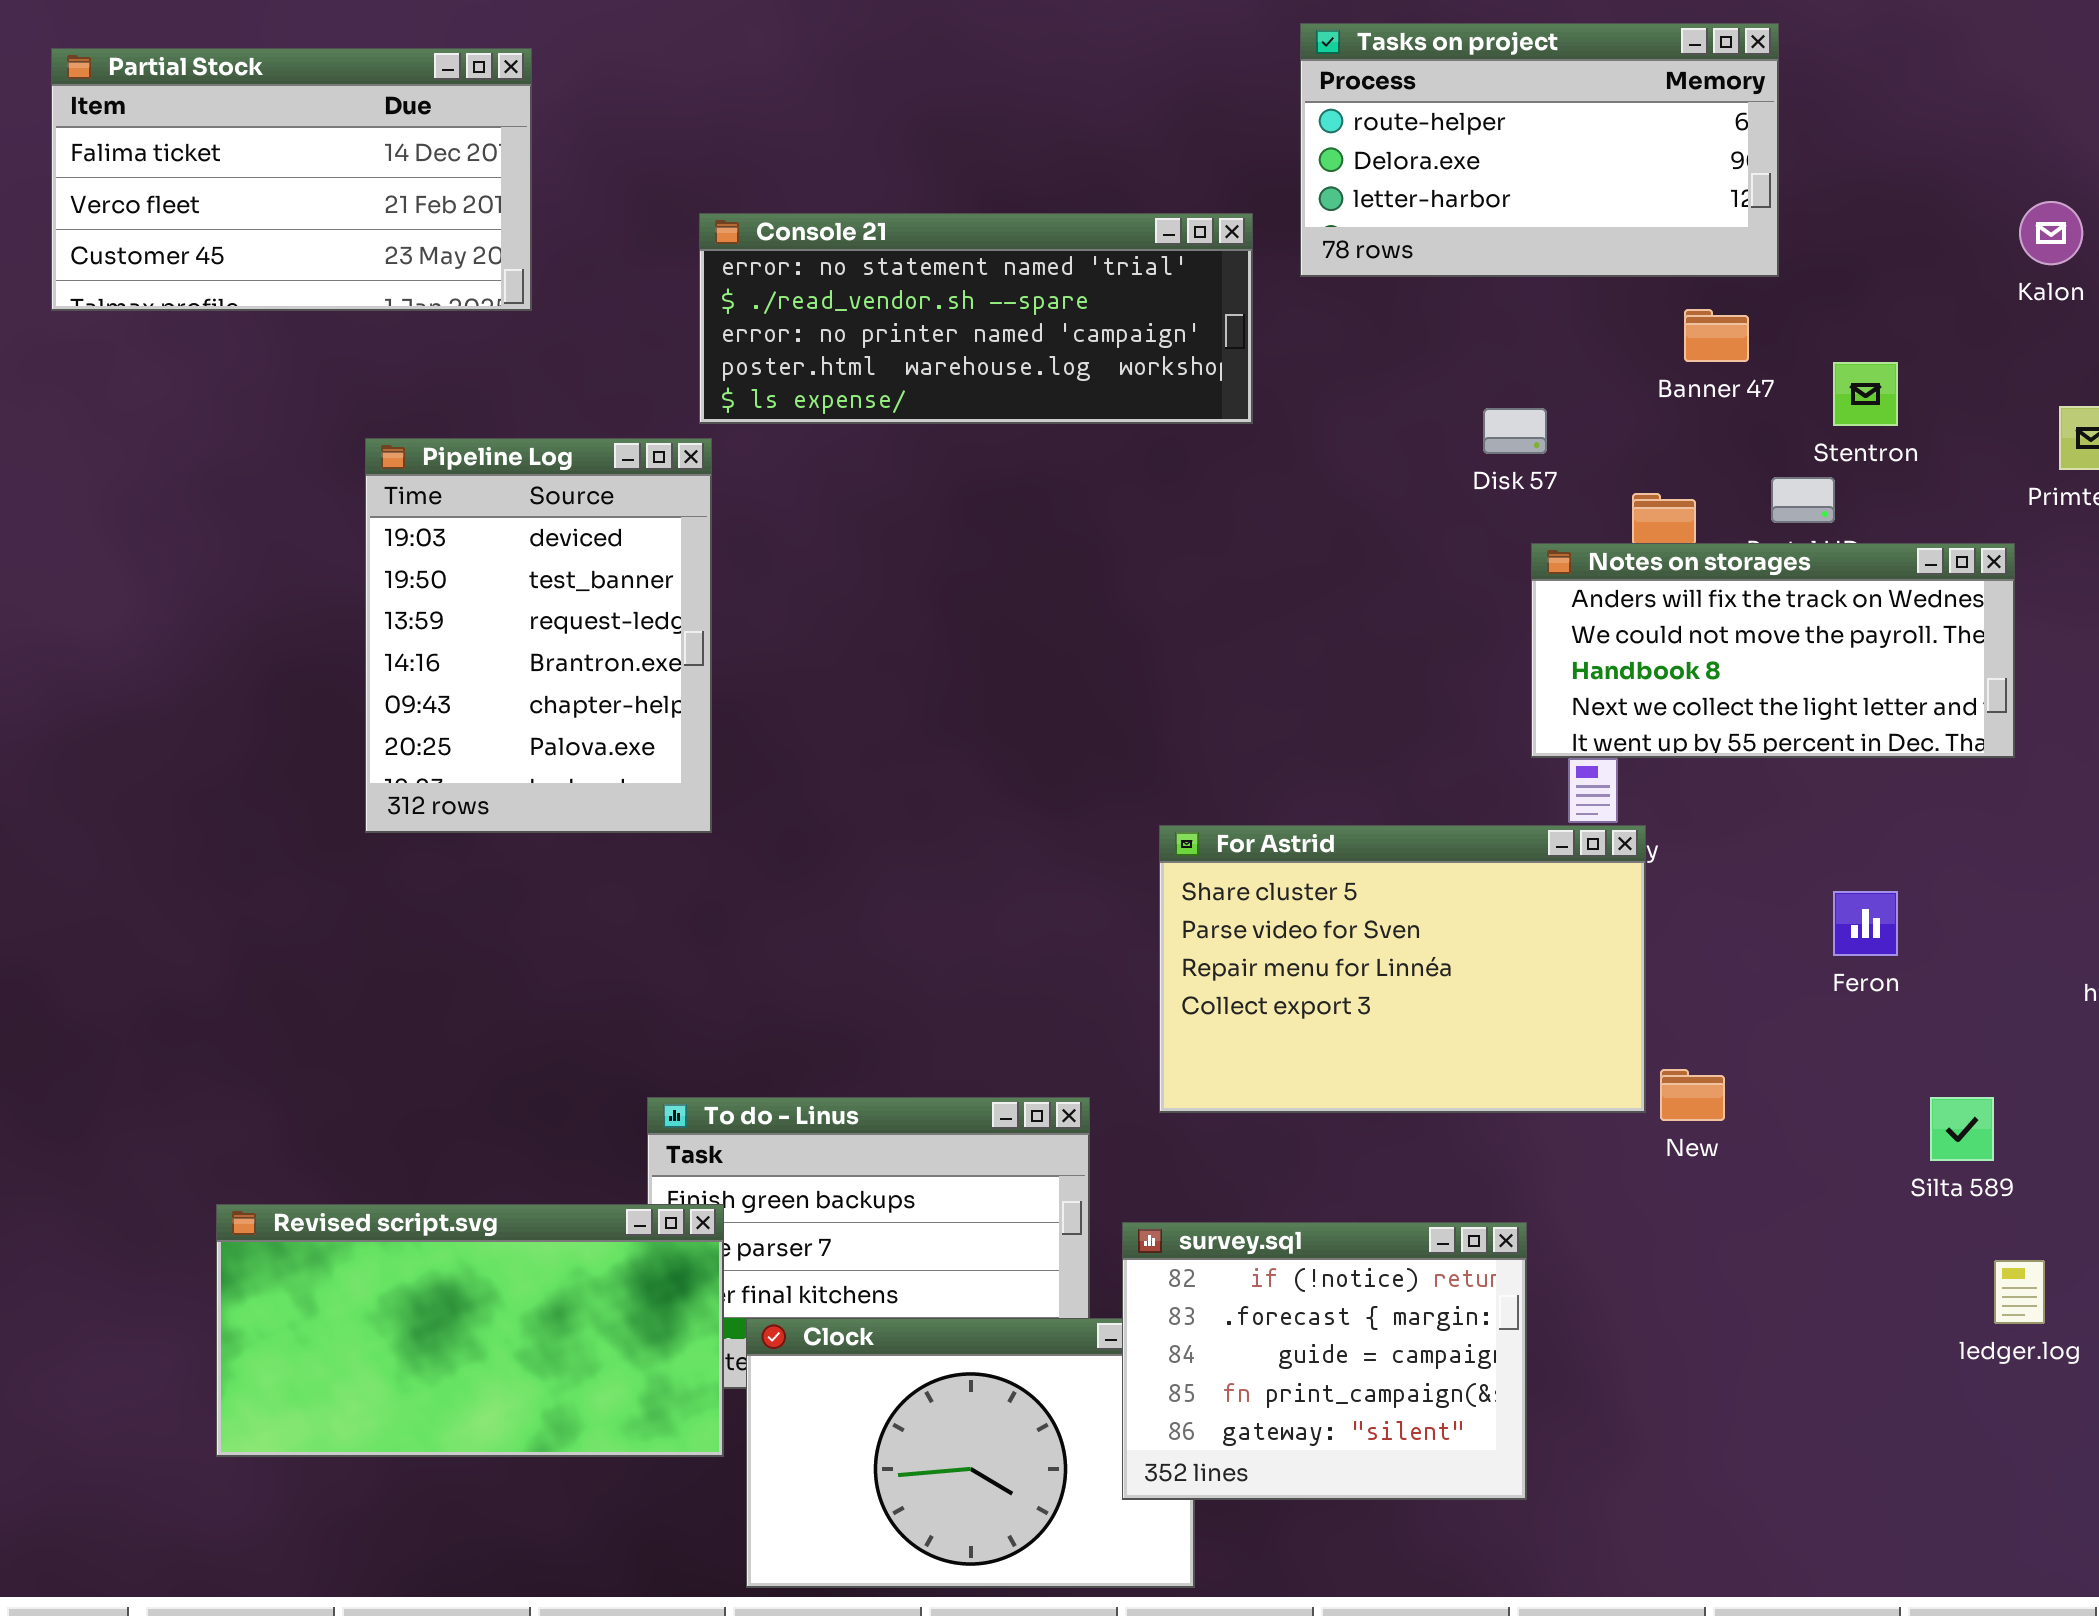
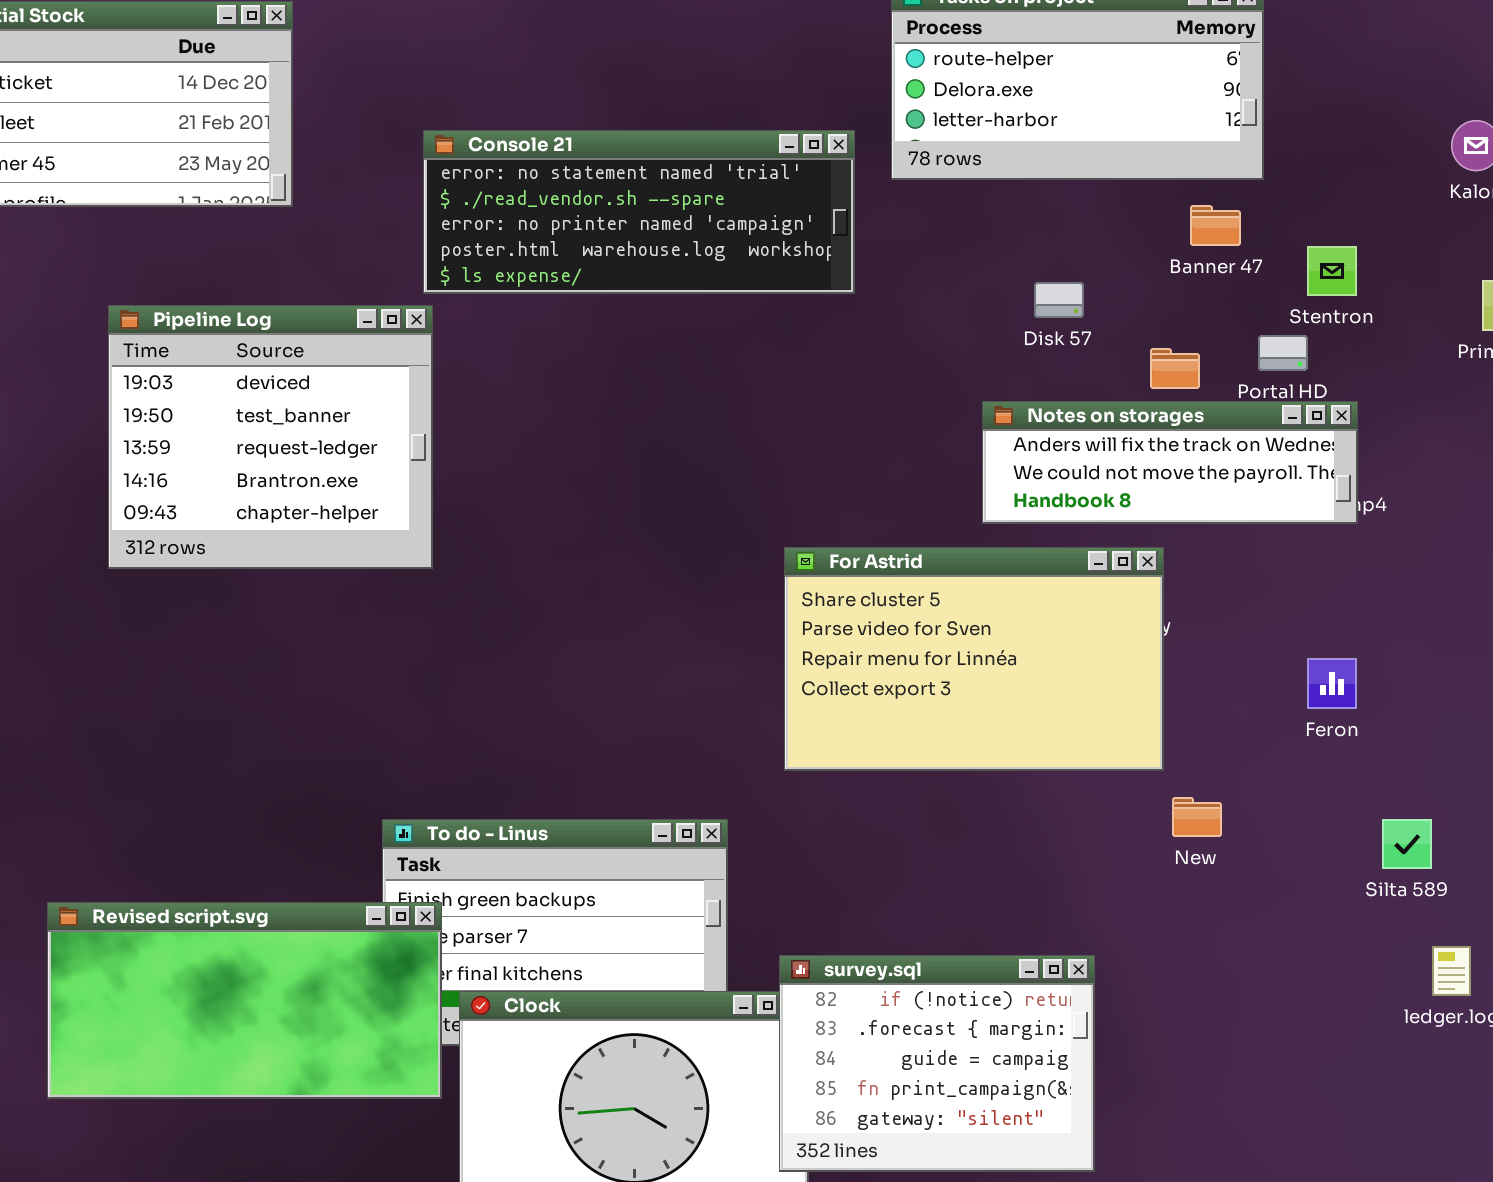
Pipeline Log: [365,438,712,833] -> [108,305,433,569], resized
Notes on storages: [1531,543,2015,758] -> [982,401,1358,524], moved, resized
For Astrid: [1159,825,1646,1113] -> [784,547,1164,771], moved
survey.sql: [1122,1222,1527,1500] -> [779,955,1095,1172], moved

